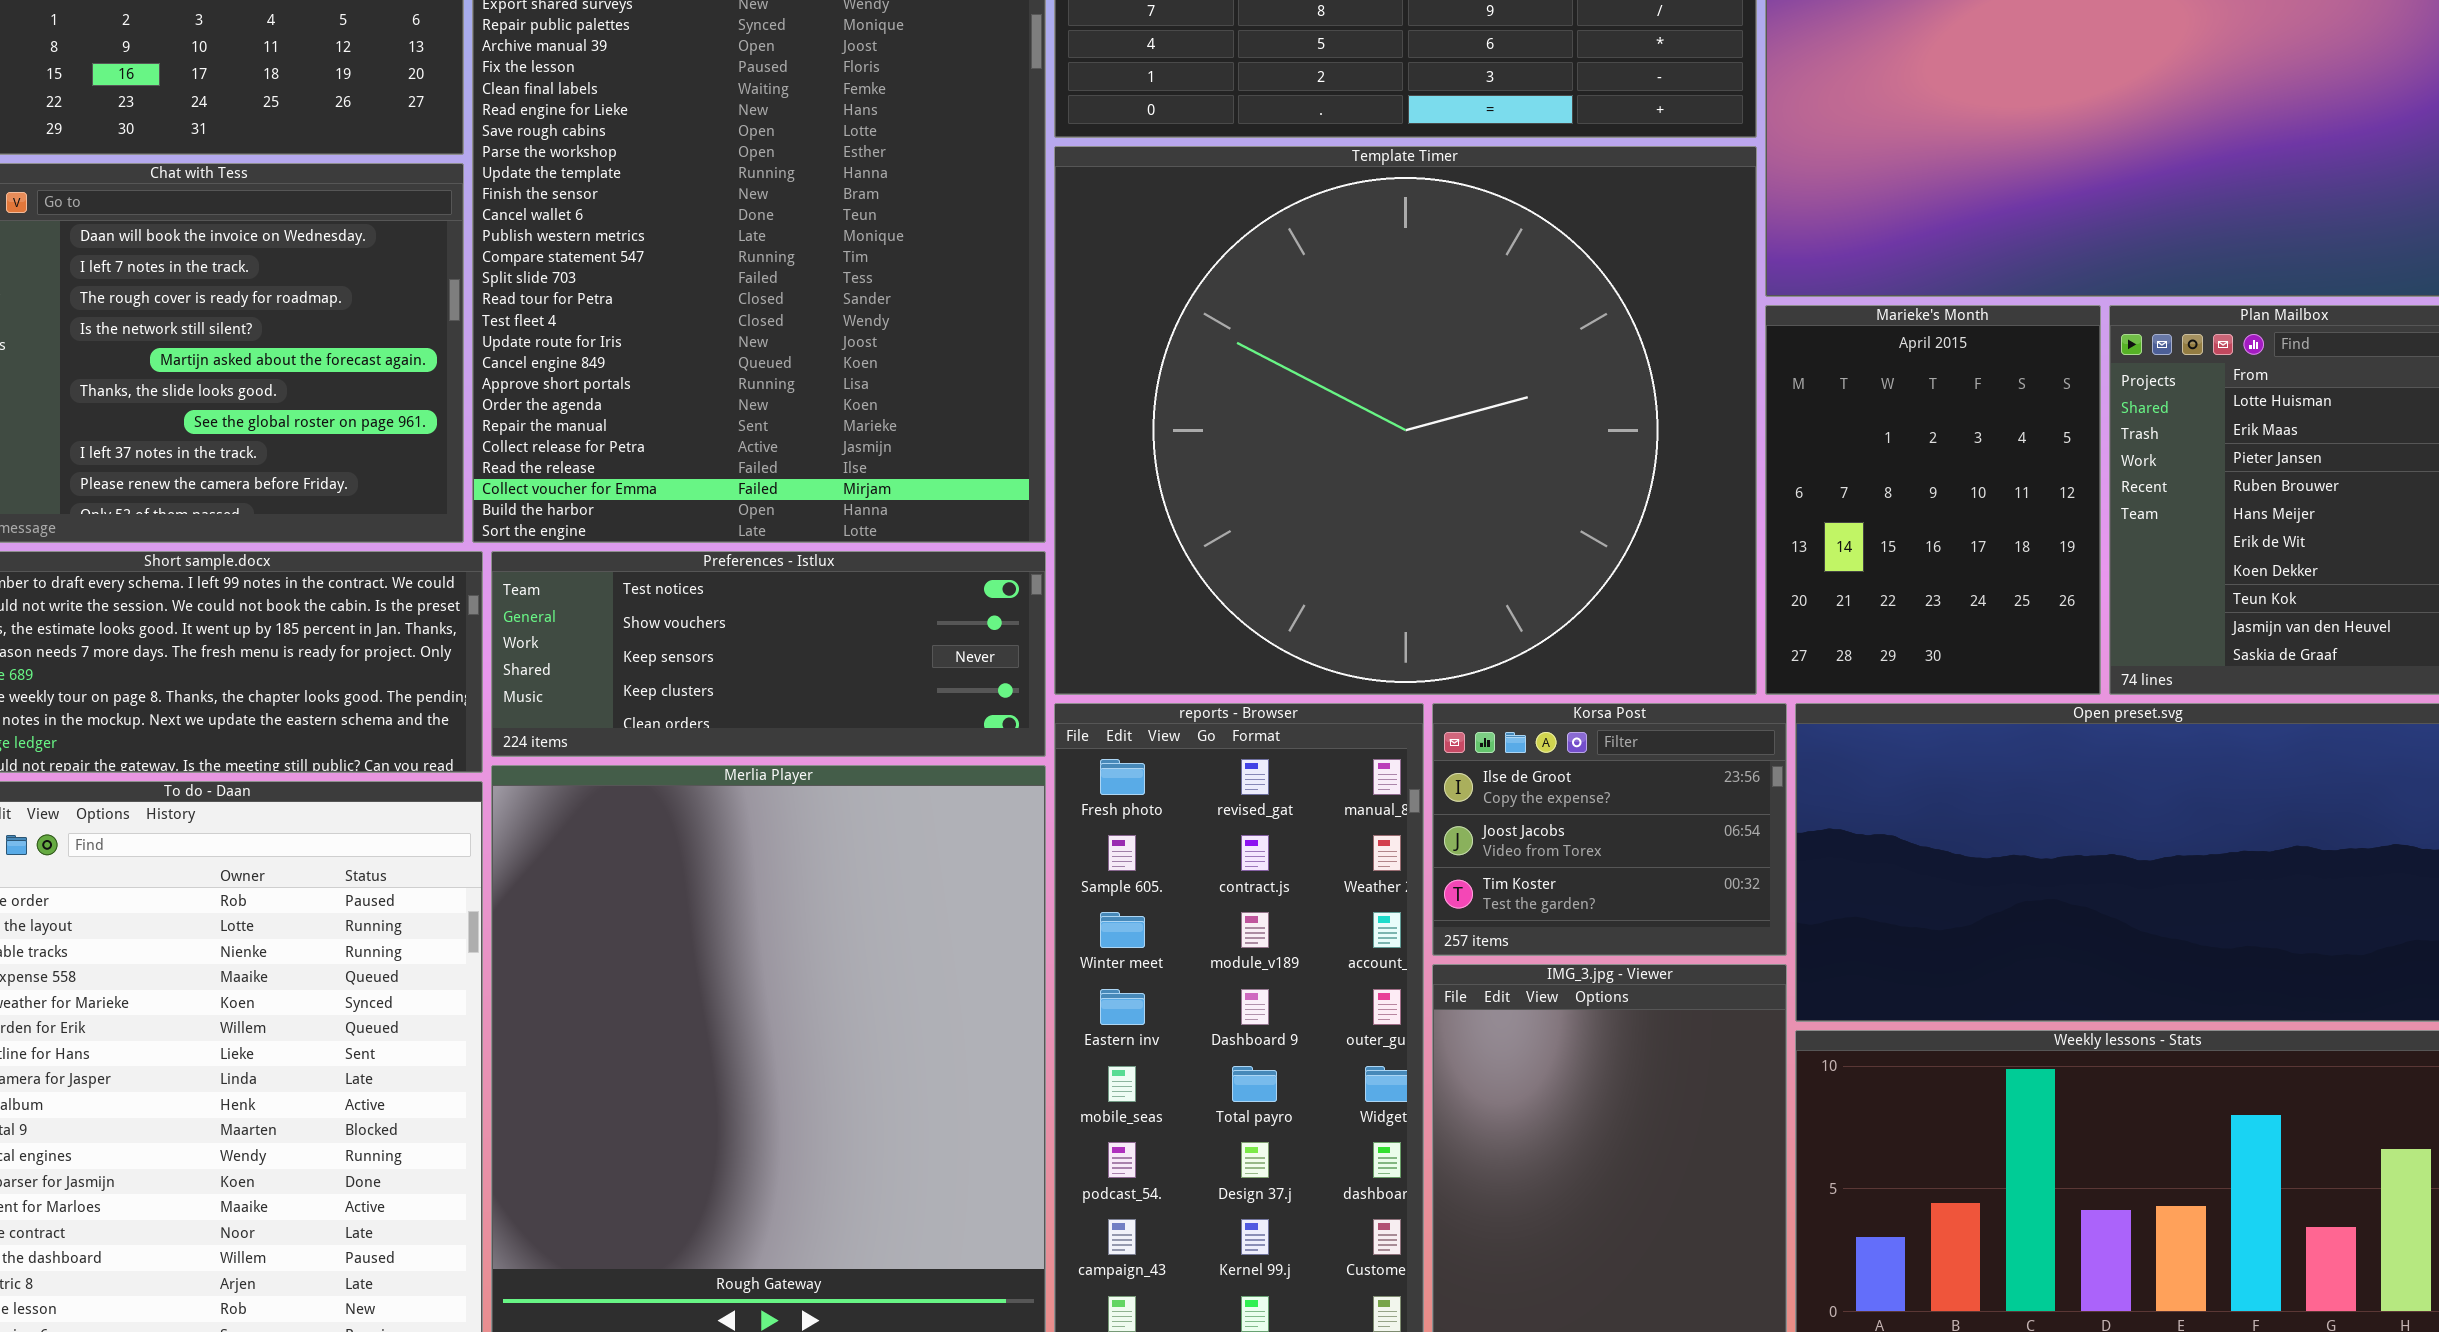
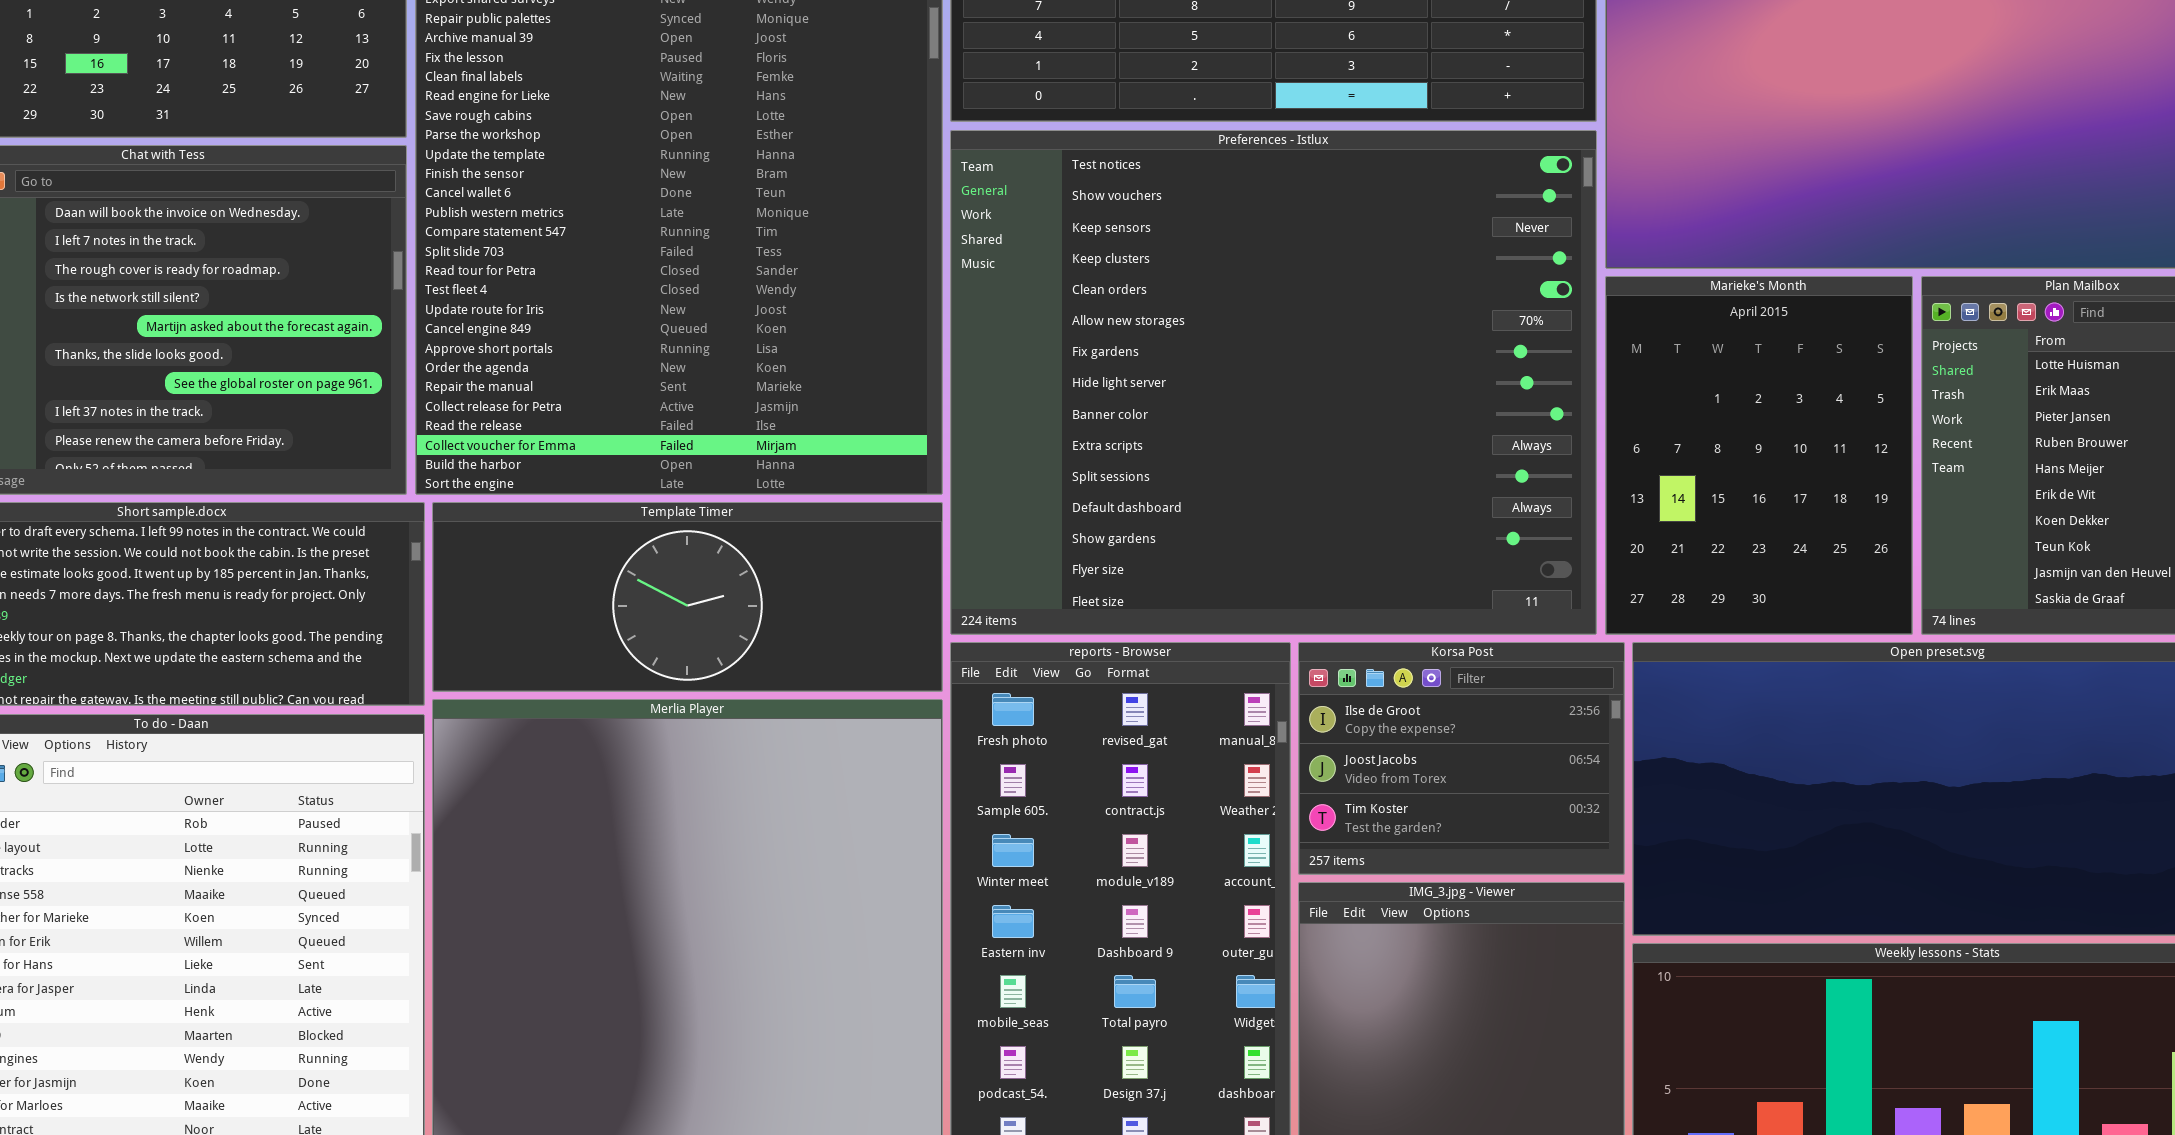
Template Timer: [1054,146,1757,695] -> [432,502,943,692], moved, resized
Preferences - Istlux: [491,551,1046,757] -> [950,130,1597,635], moved, resized

